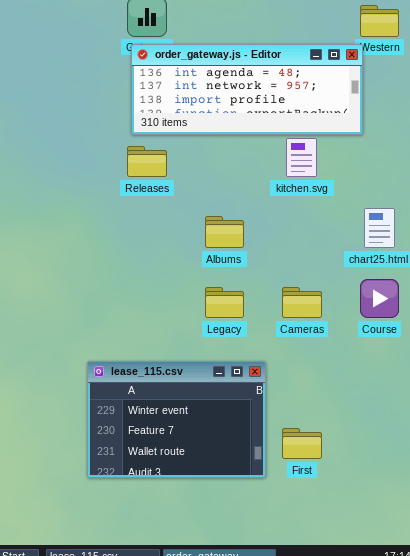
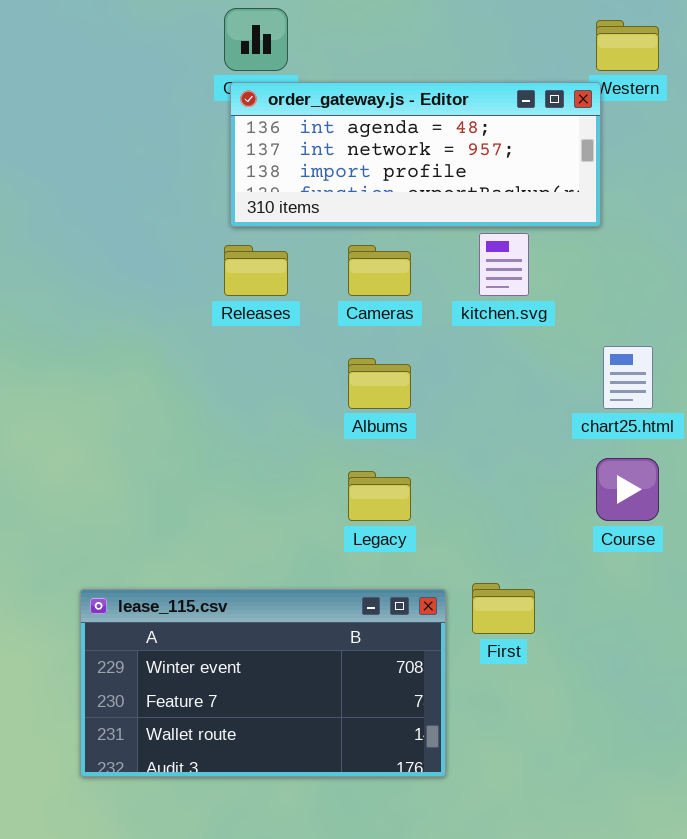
Cameras: [282,287,322,318] -> [348,245,411,296], moved
lease_115.csv: [87,361,266,478] -> [80,589,446,777], resized
First: [282,428,322,459] -> [472,583,535,634], moved

